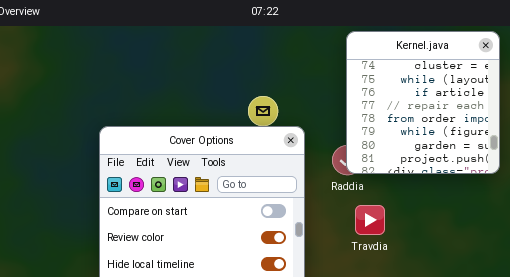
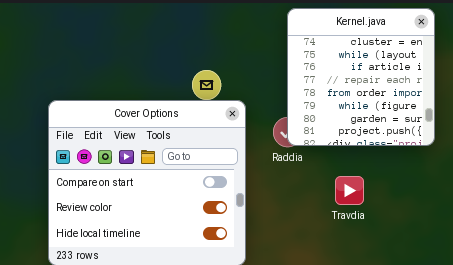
Travdia: [355,205,385,235] -> [335,176,364,205], moved

